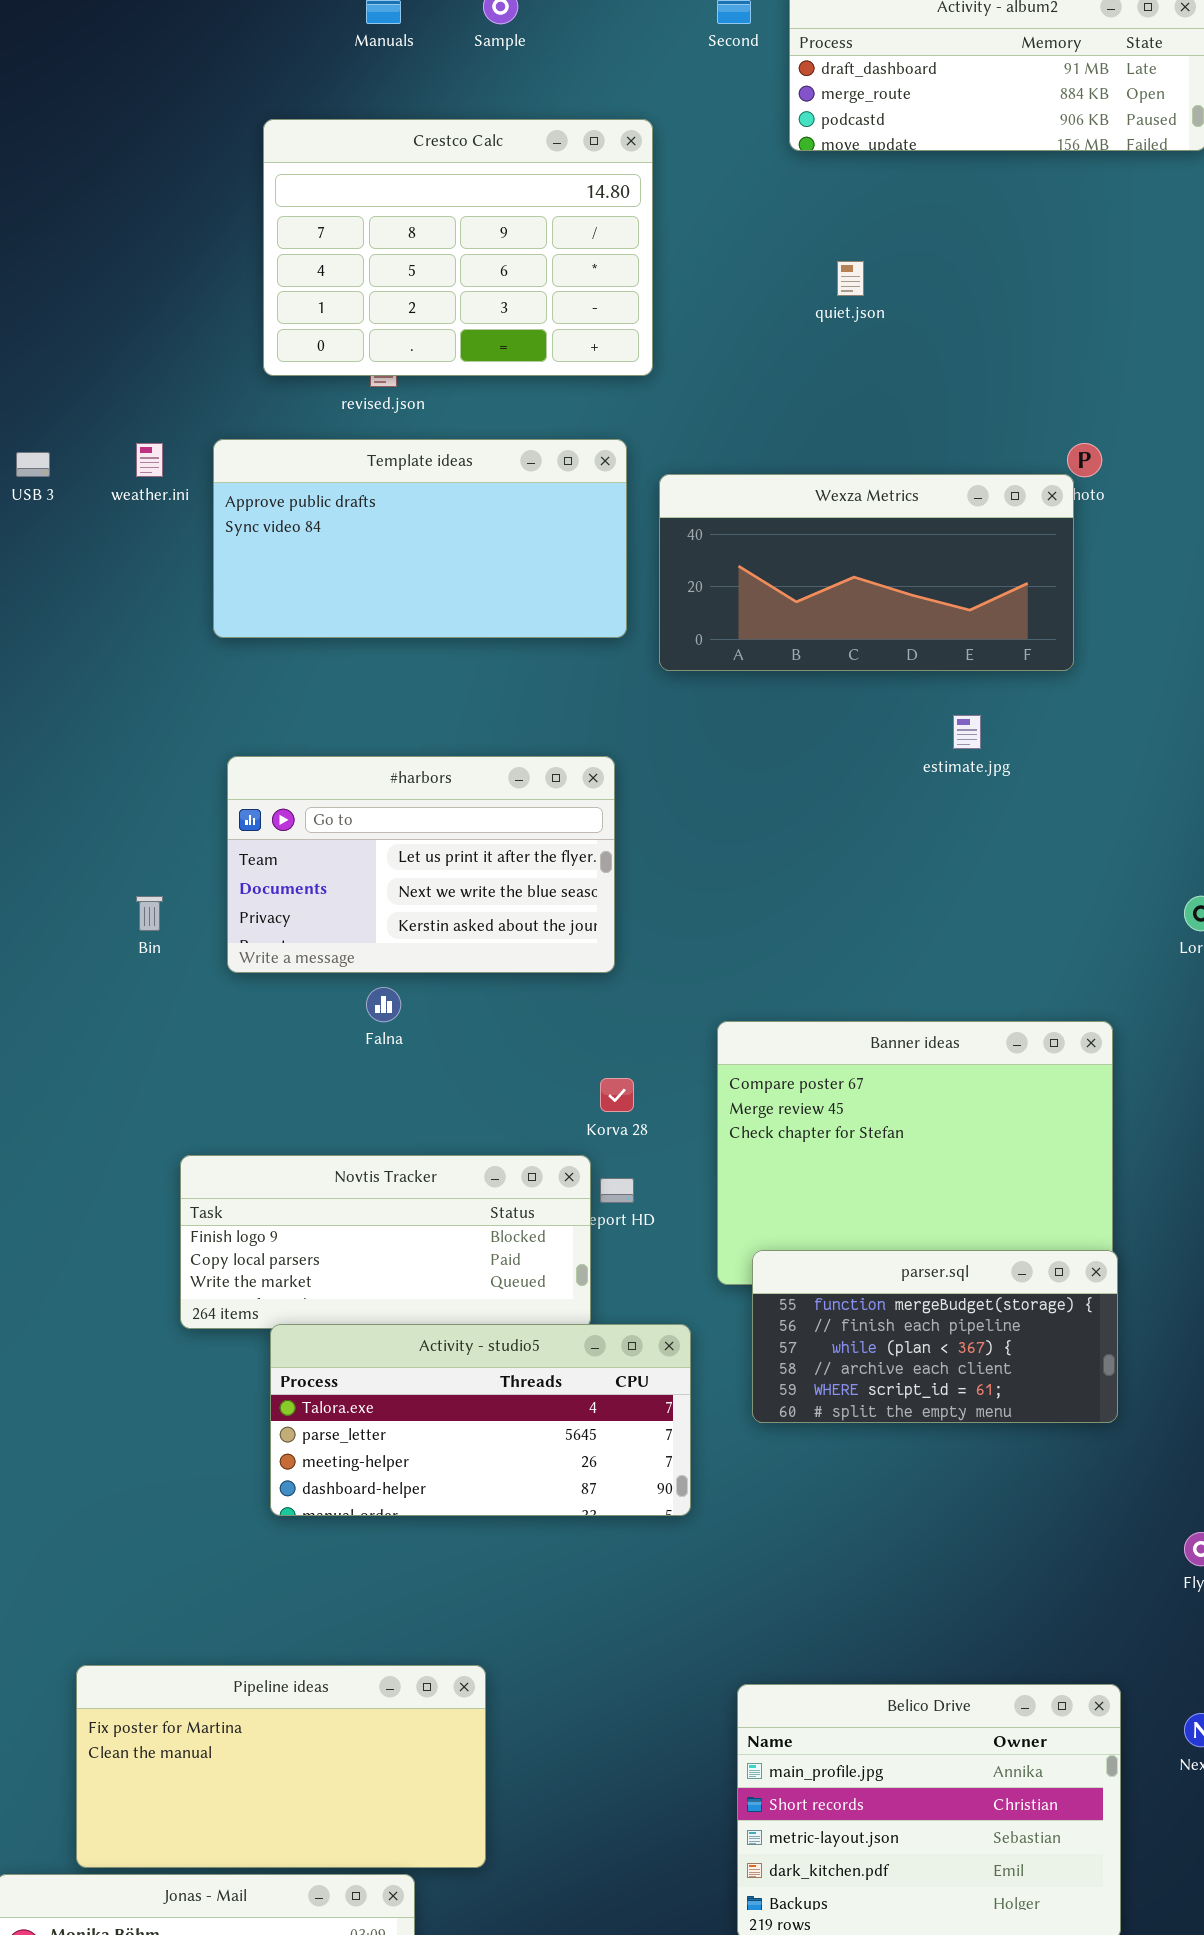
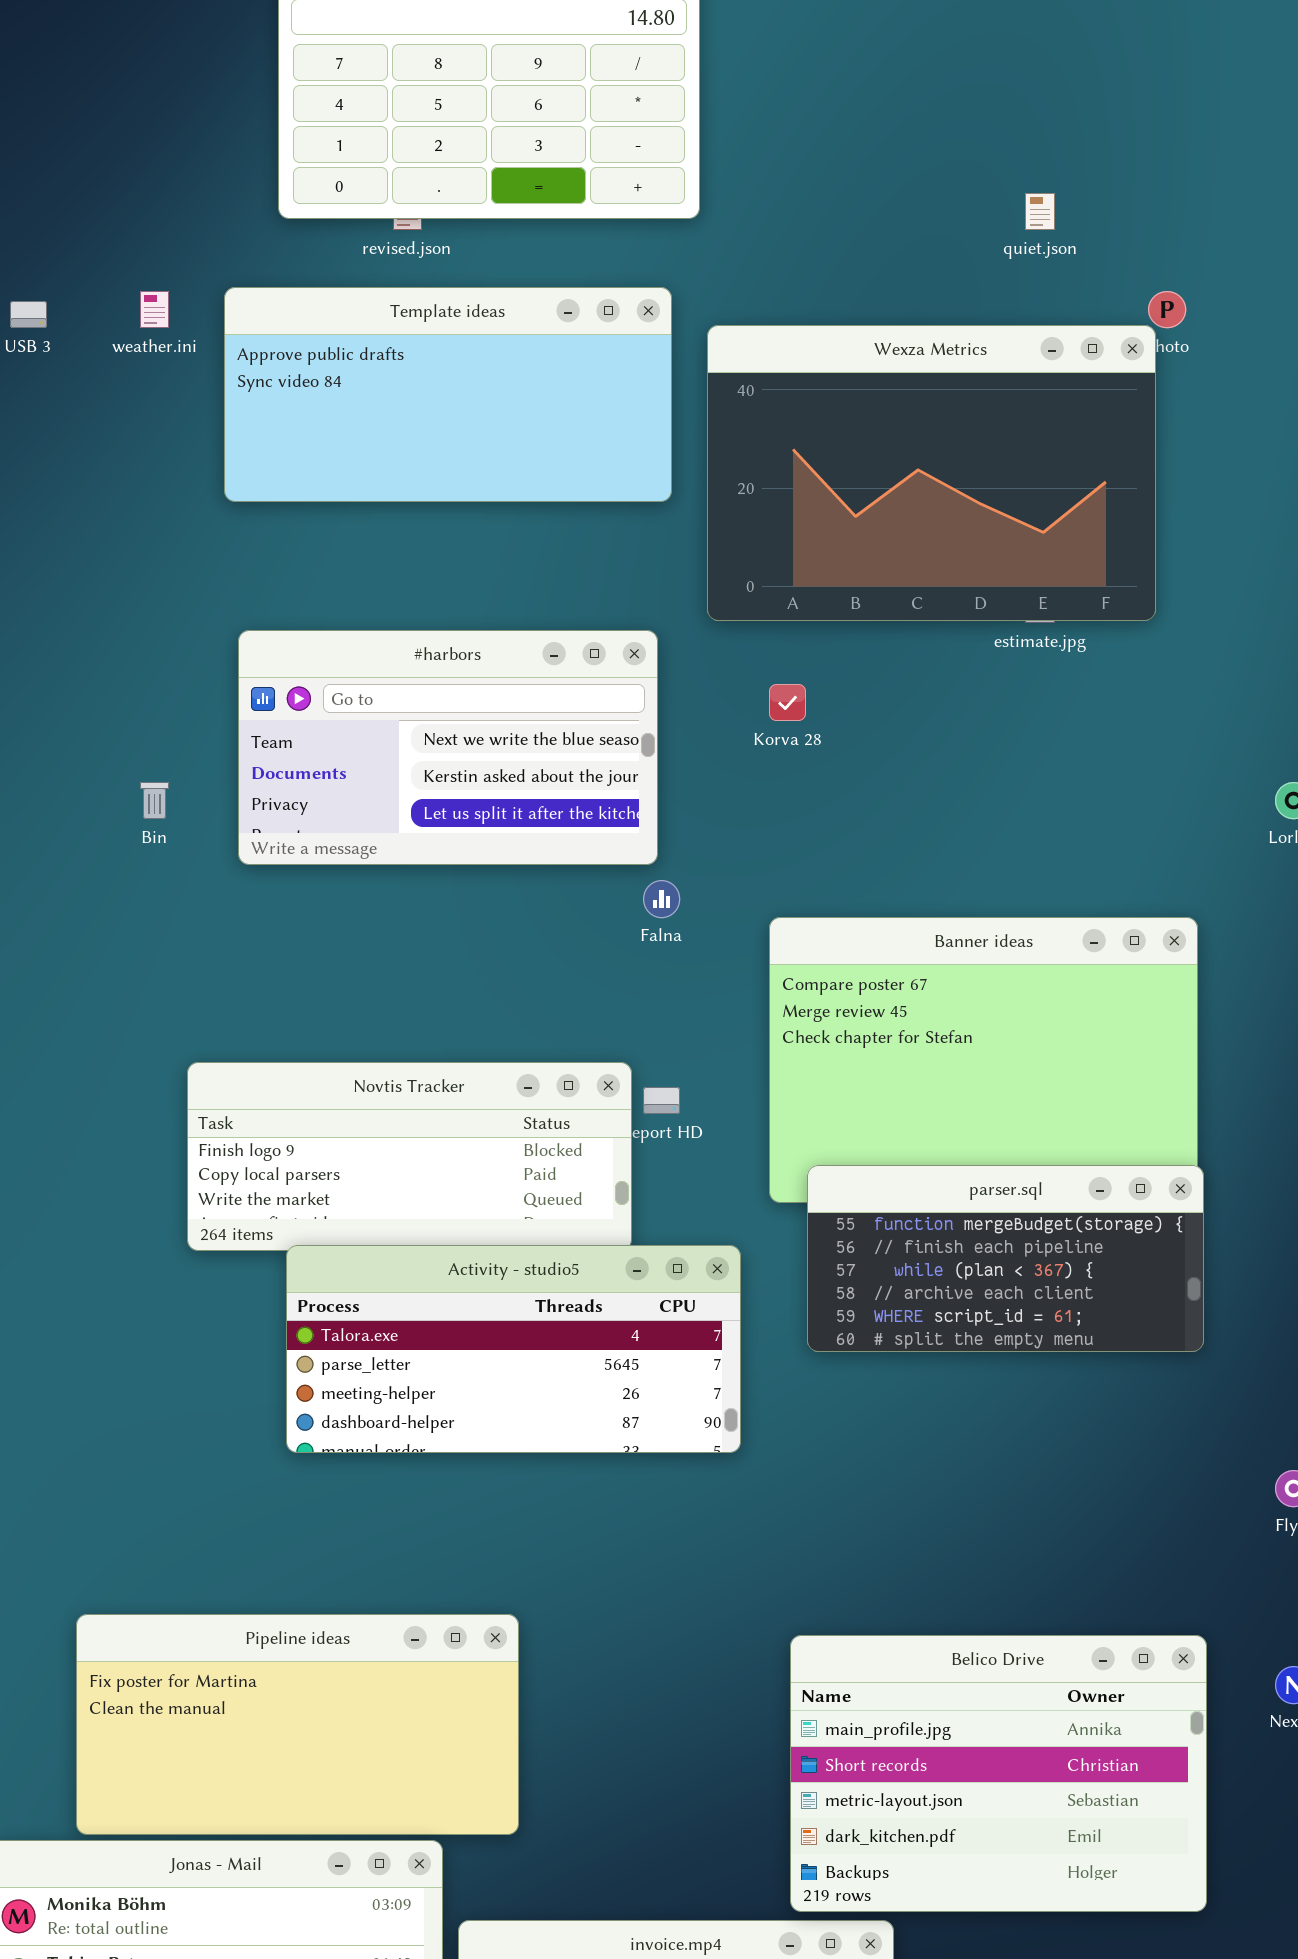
quiet.json: [837,261,864,296] -> [1025,193,1055,230], moved
Wexza Metrics: [659,474,1074,671] -> [707,325,1156,621], resized
#harbors: [227,756,615,973] -> [238,630,658,865], scrolled down 1 row
Falna: [366,987,401,1022] -> [643,880,680,918], moved
Korva 28: [600,1078,634,1112] -> [769,684,806,721], moved

